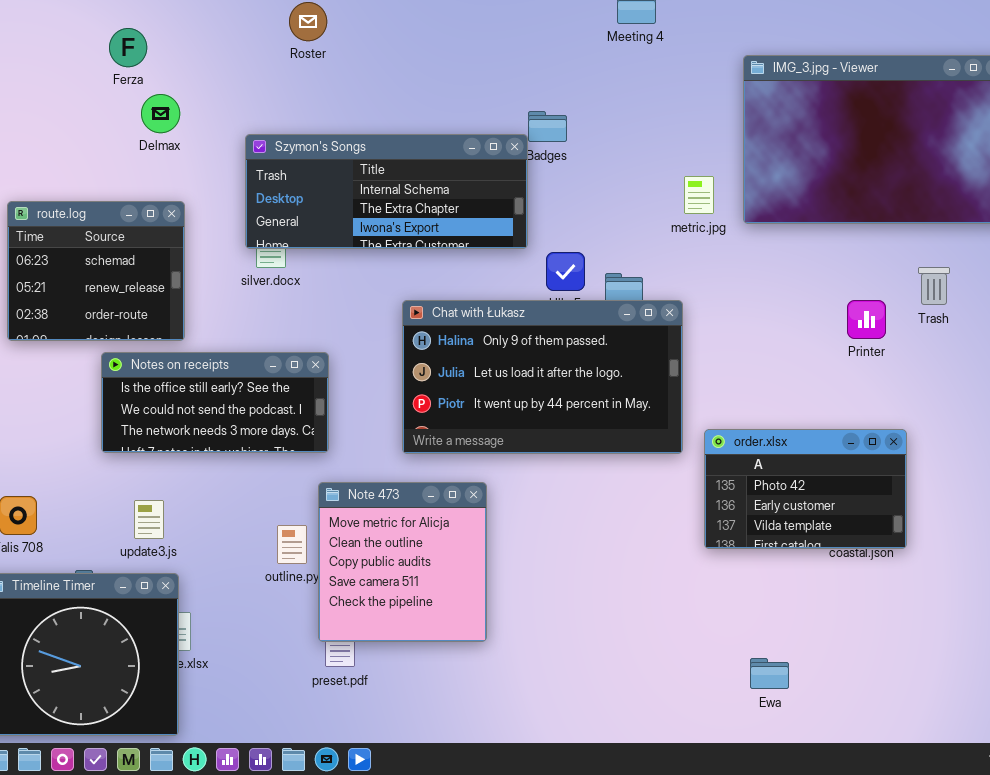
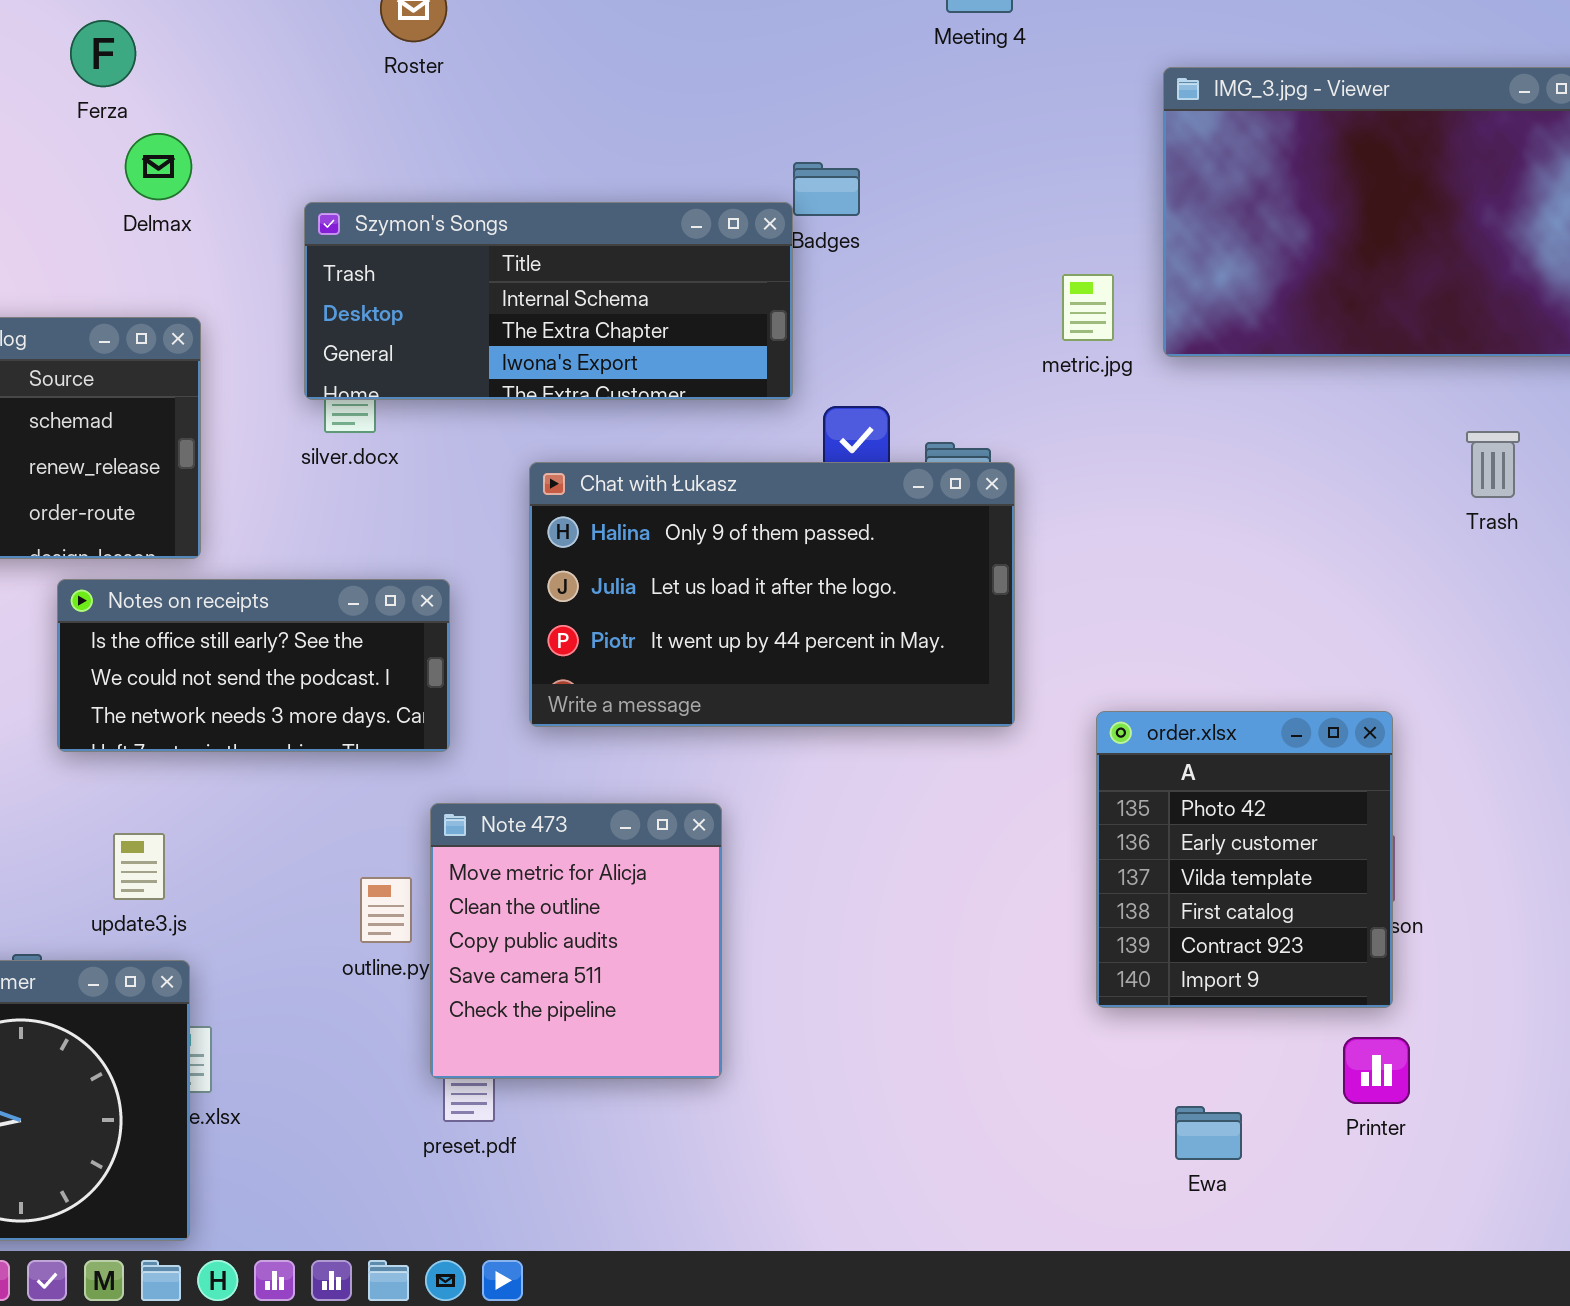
Chat with Łukasz: [402,300,683,454] -> [529,462,1015,727], moved
Printer: [847,300,886,339] -> [1343,1037,1410,1104], moved
order.xlsx: [704,429,907,549] -> [1096,711,1393,1008], resized

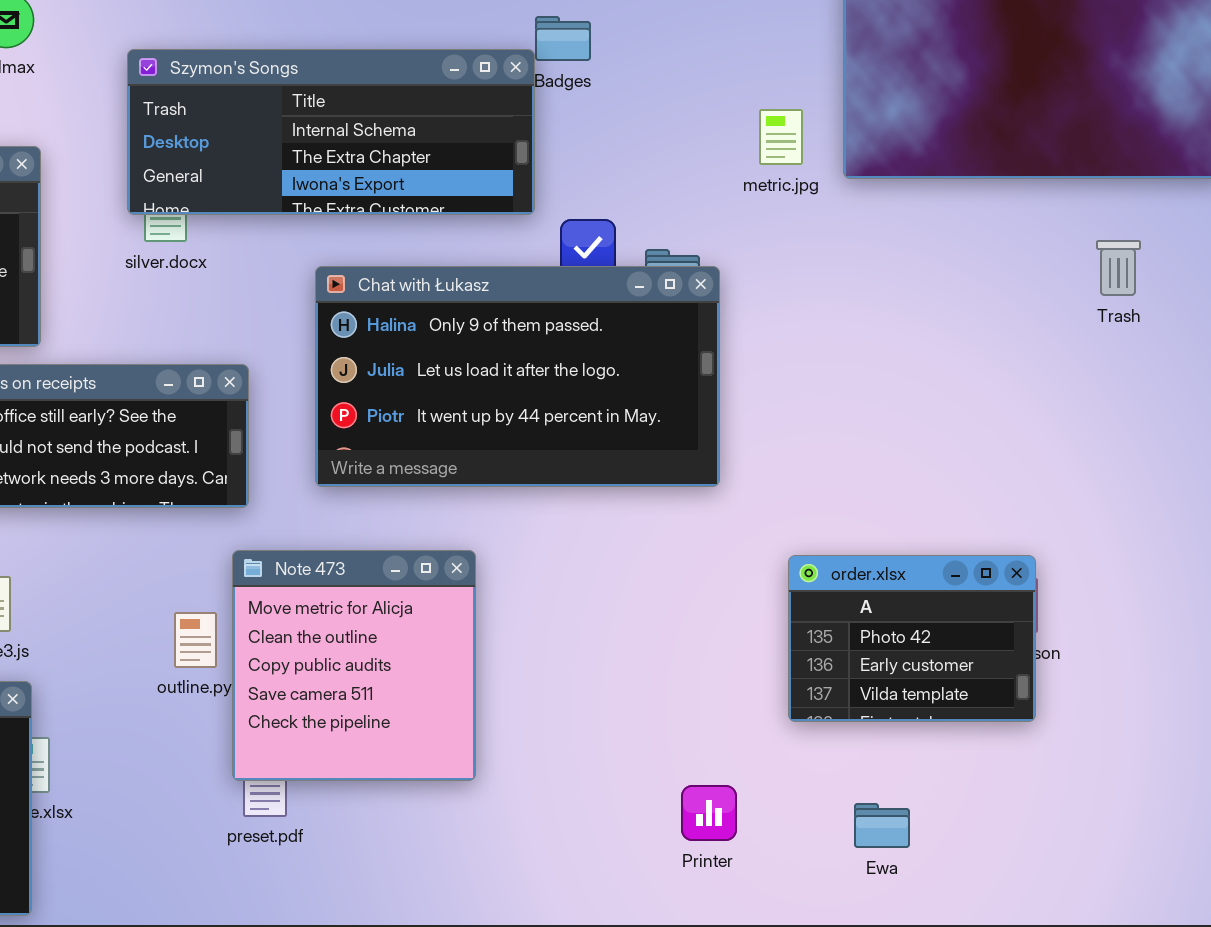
order.xlsx: [1096,711,1393,1008] -> [788,555,1036,722], resized
Printer: [1343,1037,1410,1104] -> [681,785,737,841], moved

